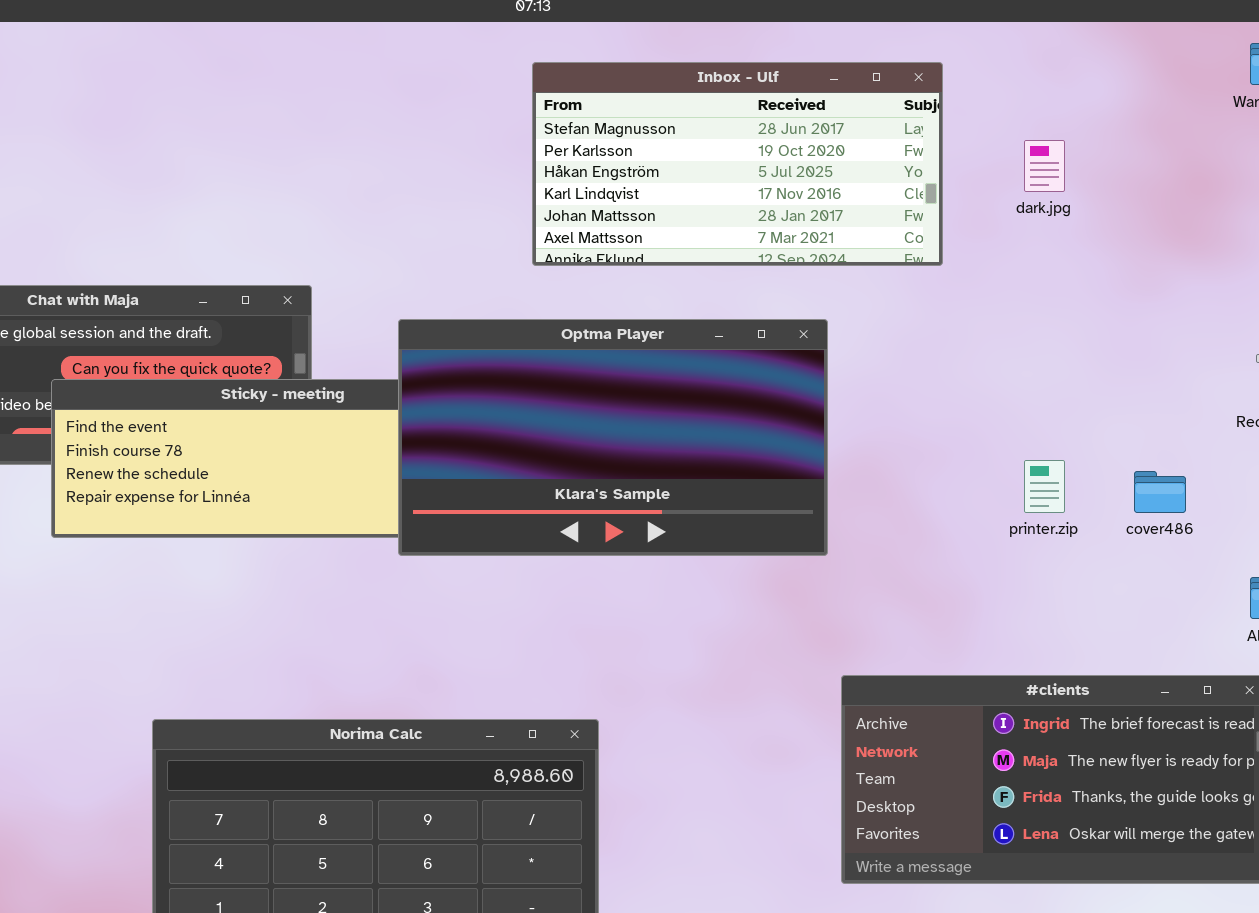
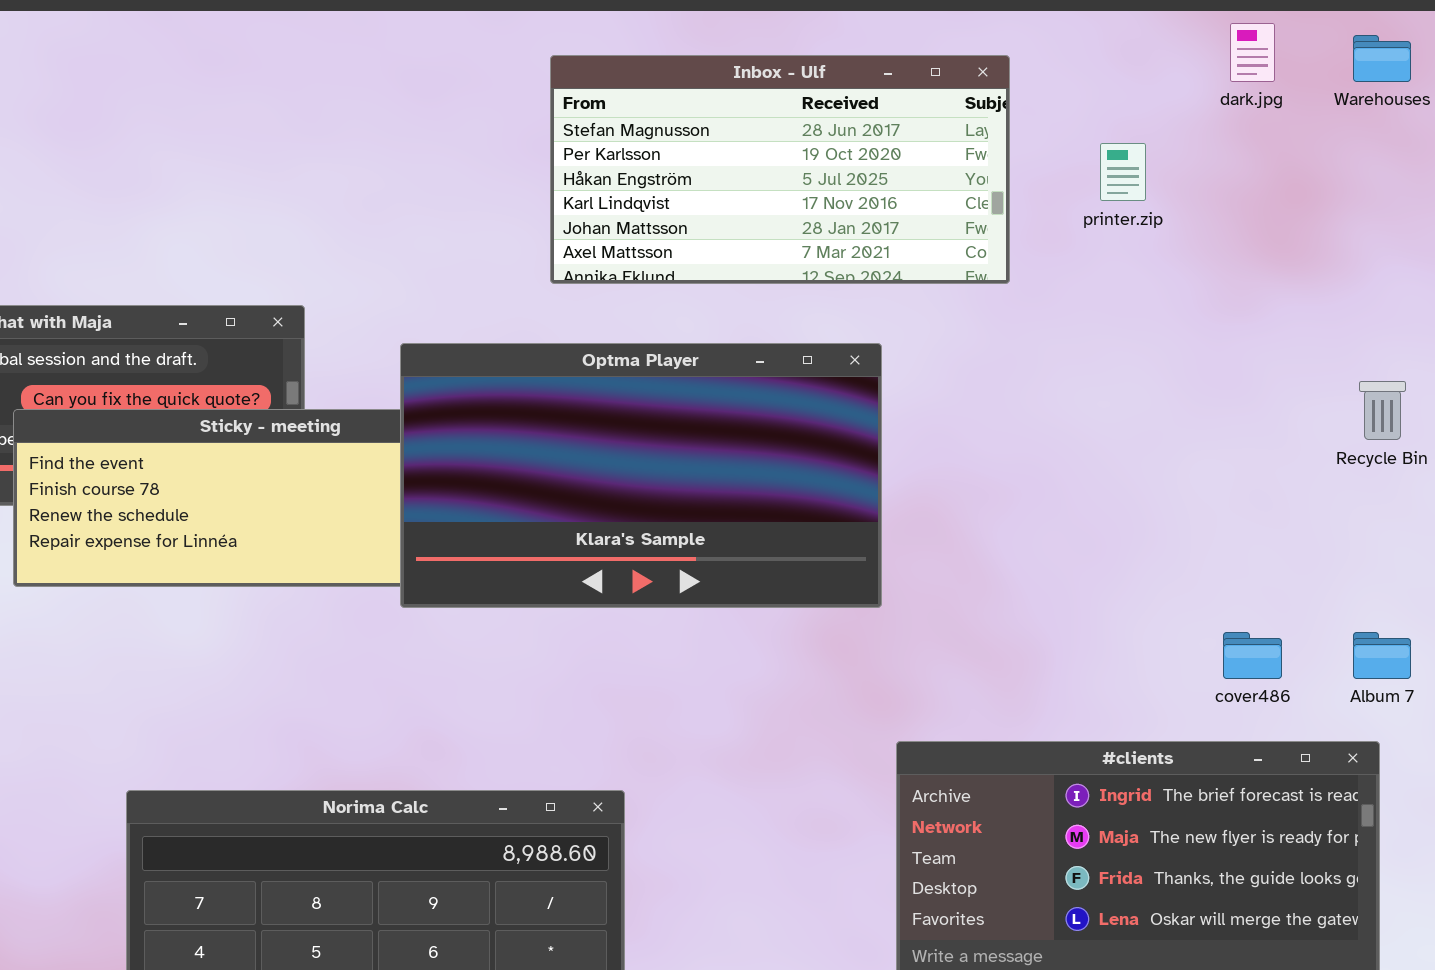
dark.jpg: [1024,140,1065,192] -> [1230,23,1275,82], moved
printer.zip: [1024,460,1065,513] -> [1100,143,1146,201], moved
cover486: [1134,471,1186,513] -> [1223,632,1282,679], moved

